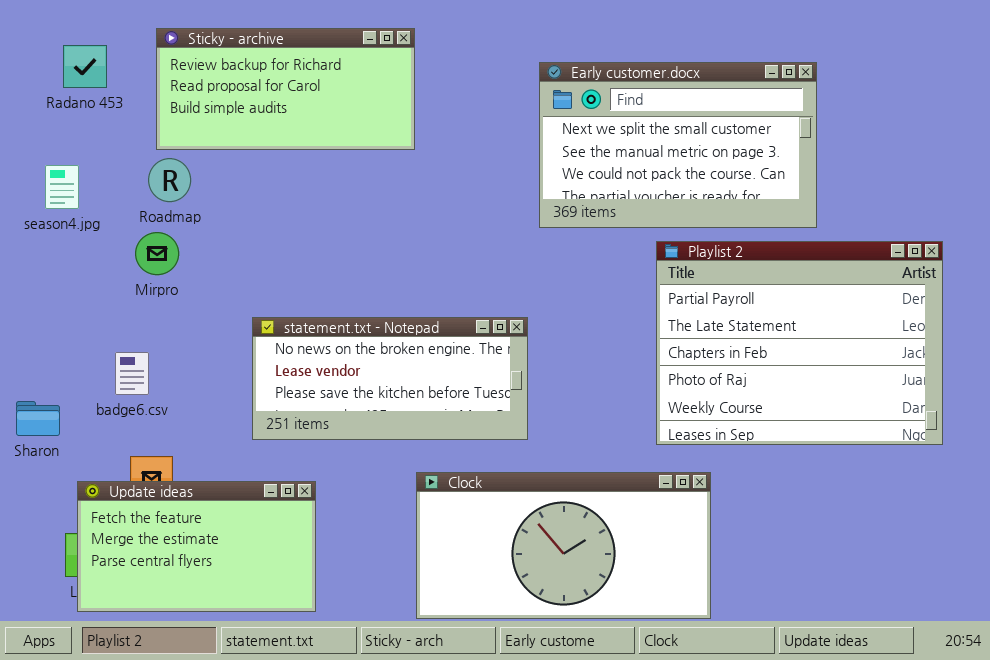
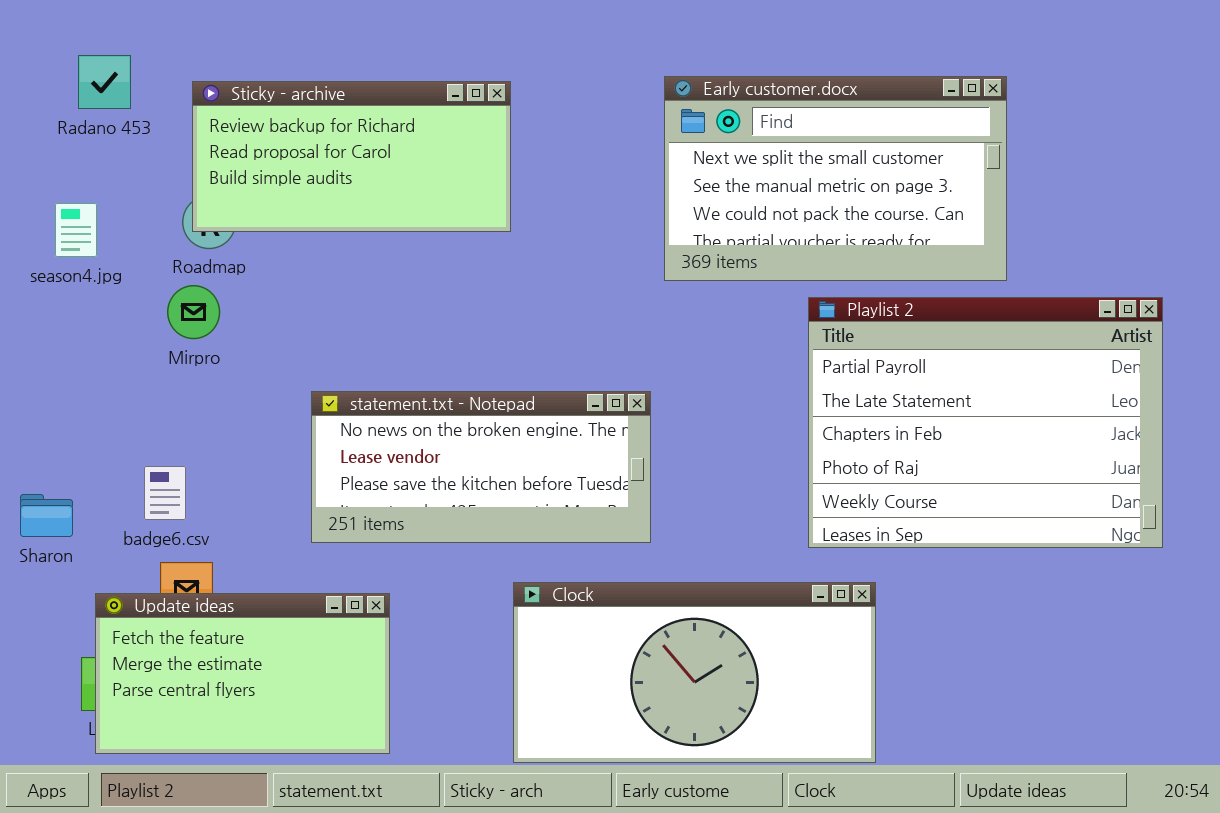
Sticky - archive: [156,28,415,150] -> [192,81,511,232], moved
badge6.csv: [115,352,149,395] -> [144,466,186,520], moved

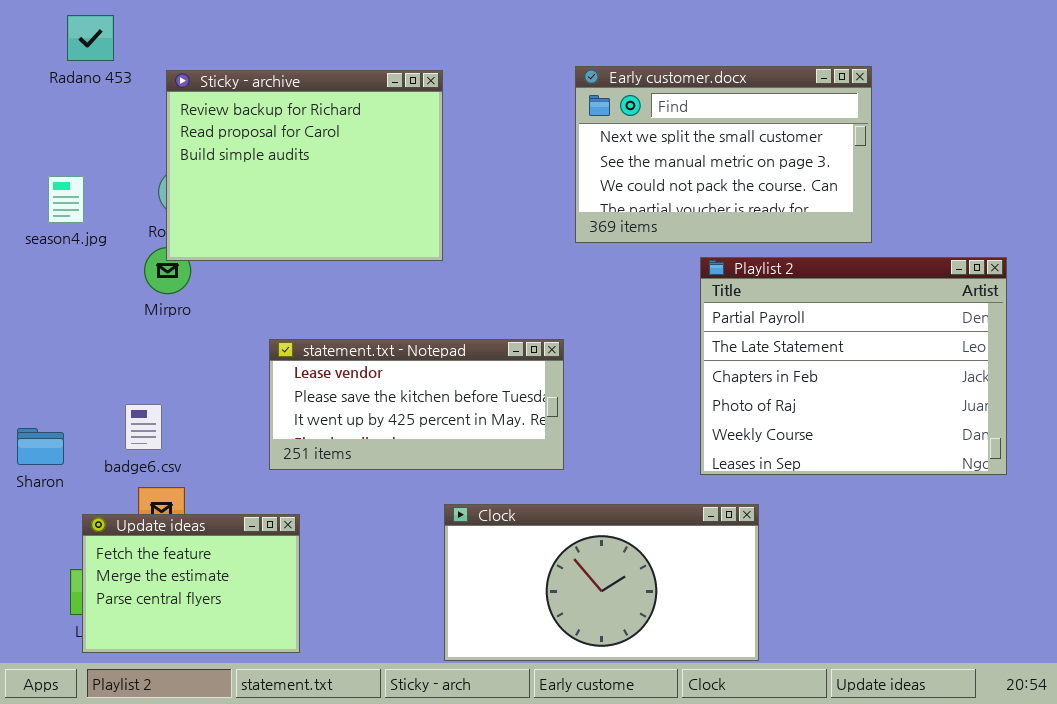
Radano 453: [78,55,131,109] -> [67,15,114,61], moved
Sticky - archive: [192,81,511,232] -> [166,70,443,261], resized
statement.txt - Notepad: [311,391,651,543] -> [269,339,564,470], scrolled down 1 row
Update ideas: [95,593,390,754] -> [82,514,300,653], resized

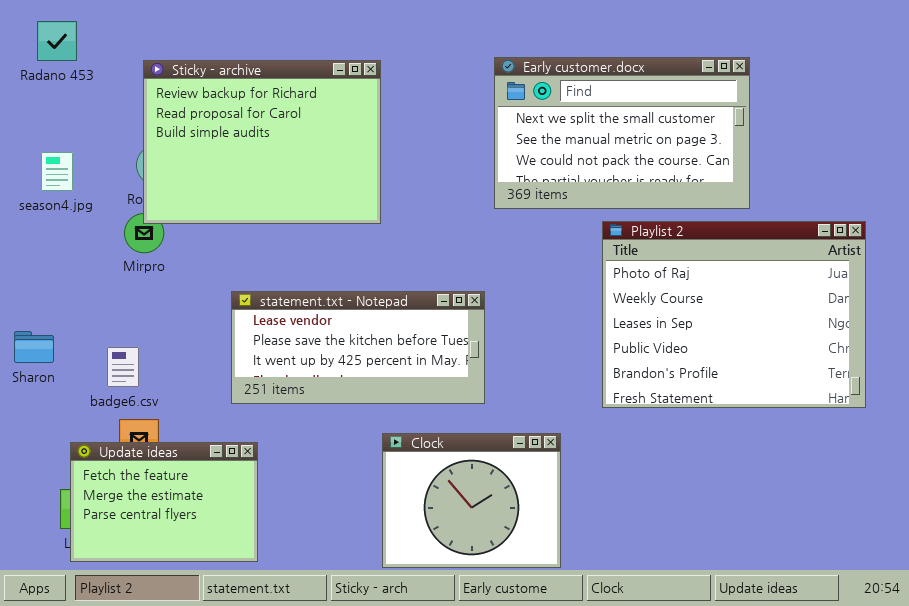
Radano 453: [67,15,114,61] -> [37,21,77,61], moved
Playlist 2: [700,257,1007,475] -> [602,221,866,408], scrolled down 3 rows
Sharon: [17,428,64,465] -> [14,331,54,363], moved
Clock: [444,504,759,661] -> [382,433,561,568], resized

